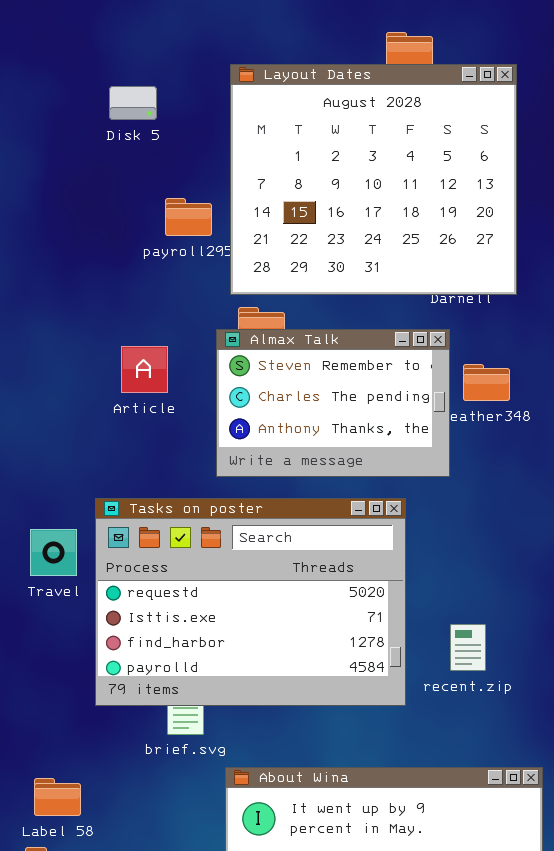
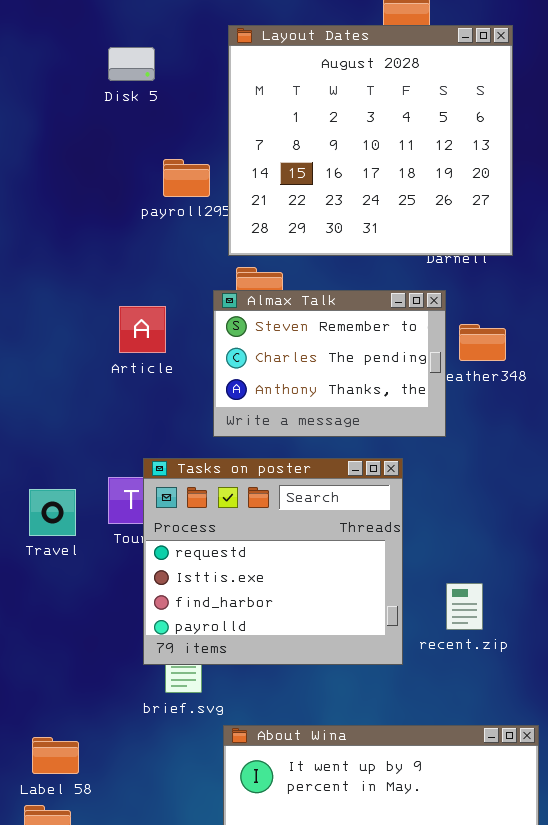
Tasks on poster: [95,498,406,706] -> [143,458,403,665], resized

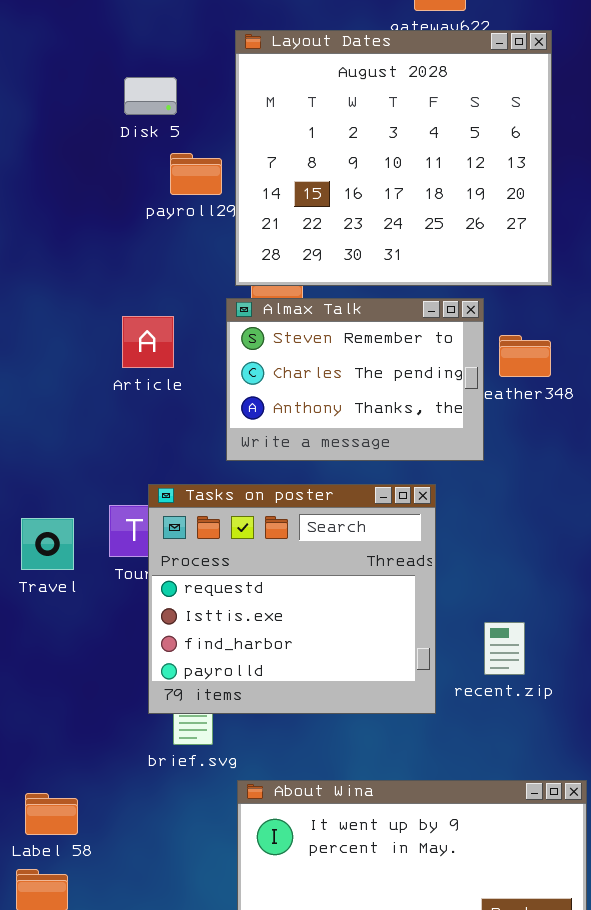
Layout Dates: [228,25,513,256] -> [235,30,552,286], moved
Disk 5: [108,47,155,81] -> [124,77,177,115], moved

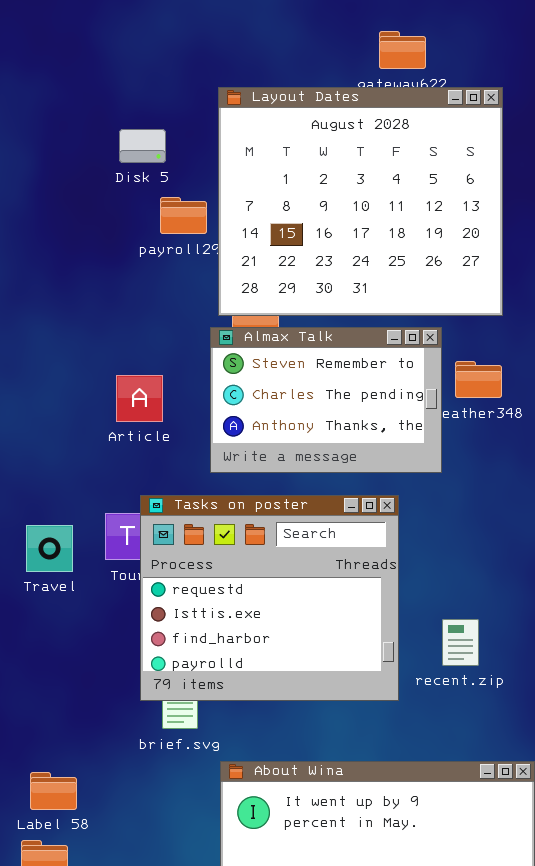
Article: [122,316,174,368] -> [116,375,163,422], moved

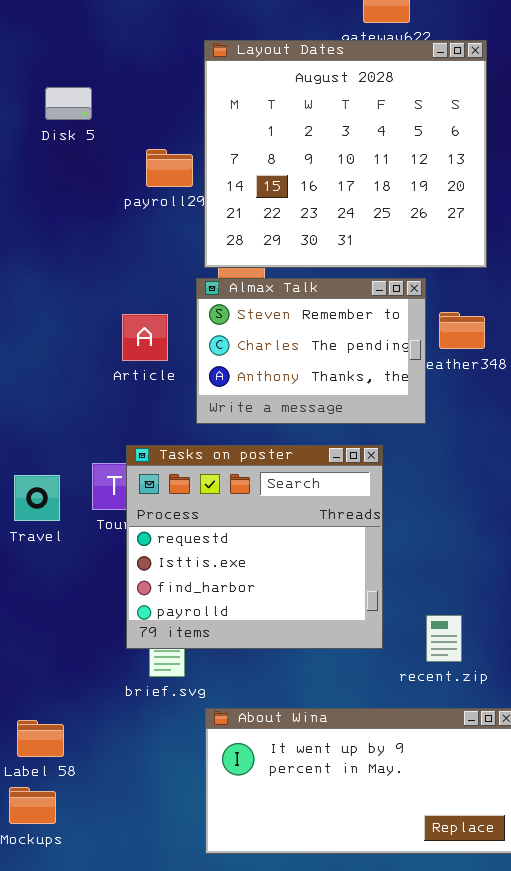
Disk 5: [119,129,166,163] -> [45,87,92,120], moved
Article: [116,375,163,422] -> [122,314,168,361], moved
recent.zip: [442,619,479,666] -> [426,615,462,662], moved

